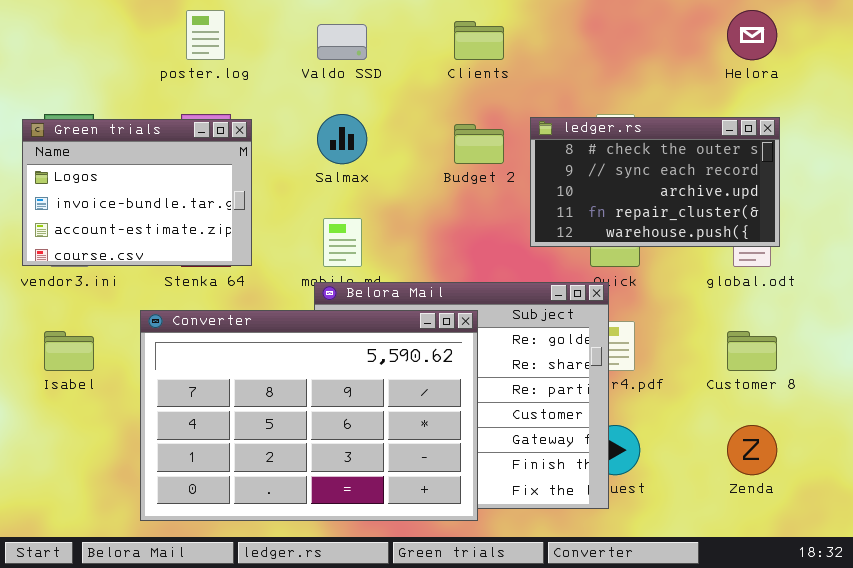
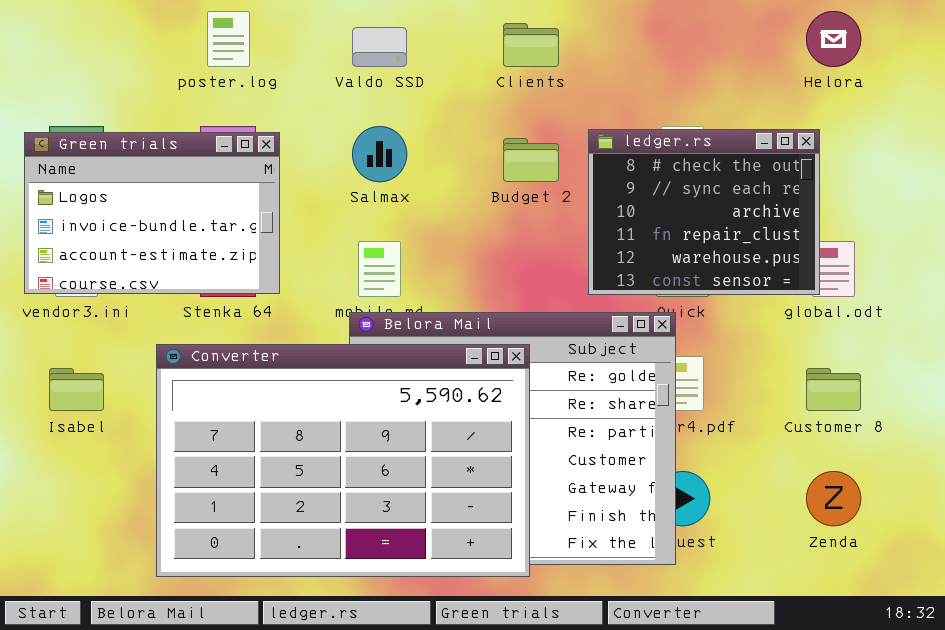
ledger.rs: [530,117,780,247] -> [588,129,820,295], resized

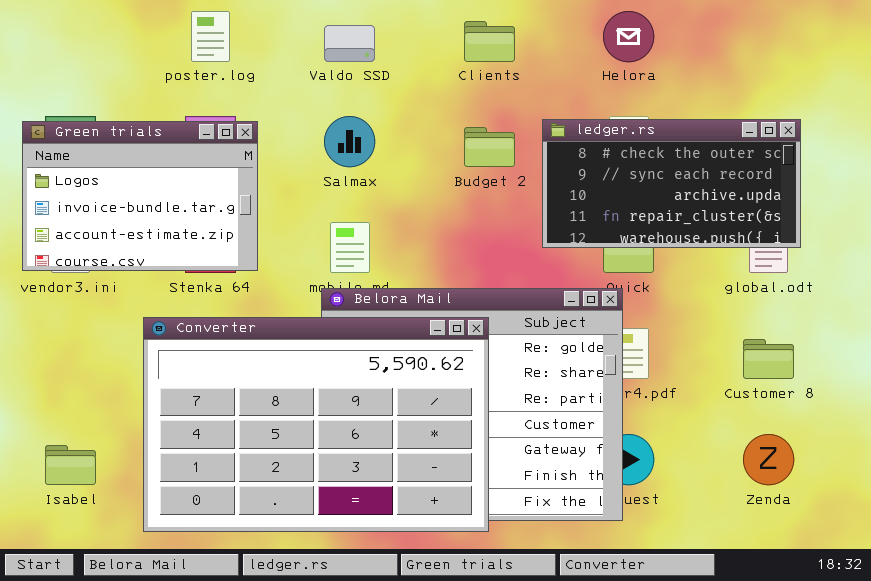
Helora: [806,11,861,67] -> [603,11,654,62], moved
ledger.rs: [588,129,820,295] -> [542,119,801,248], resized
Isabel: [49,368,104,411] -> [45,445,96,485], moved

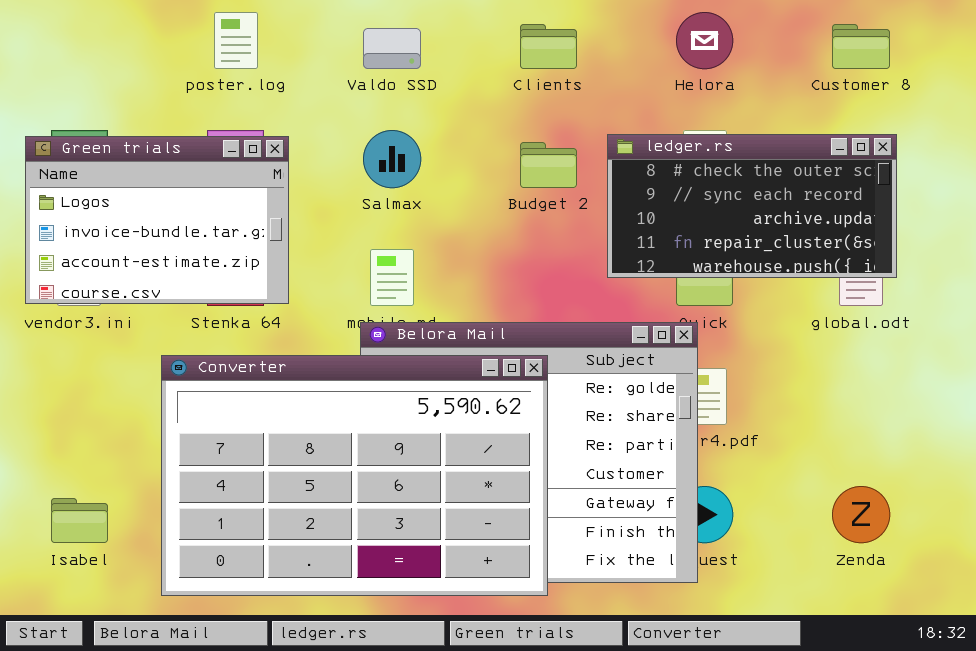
Customer 8: [743,339,794,379] -> [832,24,890,69], moved

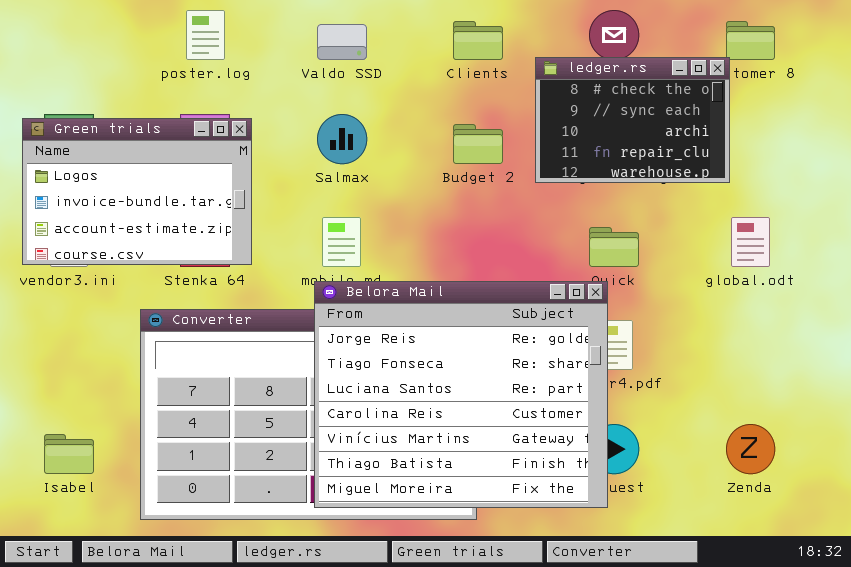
ledger.rs: [607,134,897,278] -> [535,57,730,183], moved, resized
Belora Mail: [360,322,698,583] -> [314,281,608,508], raised

